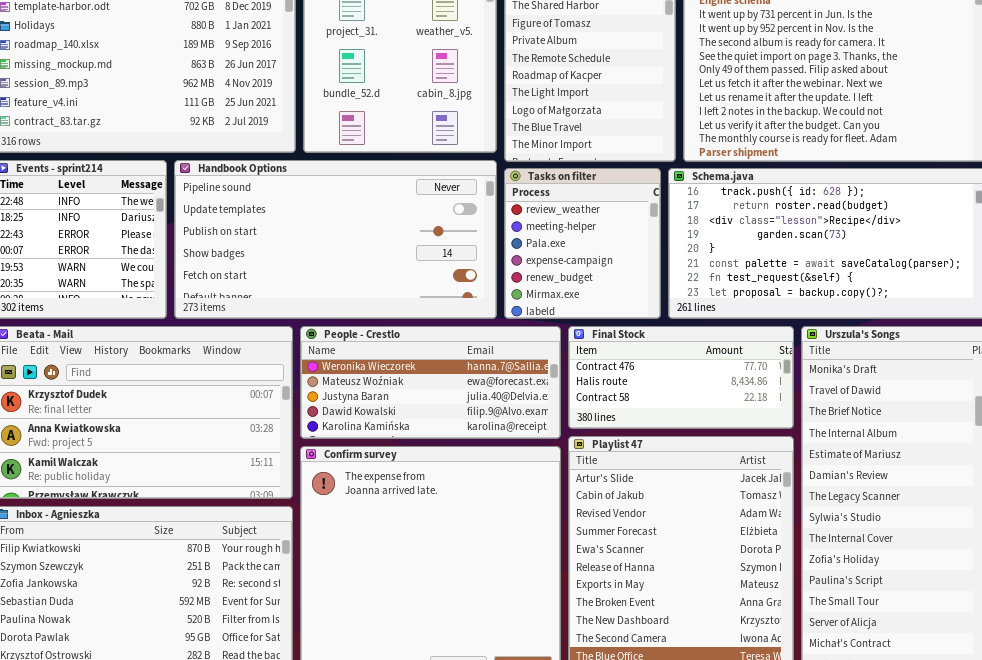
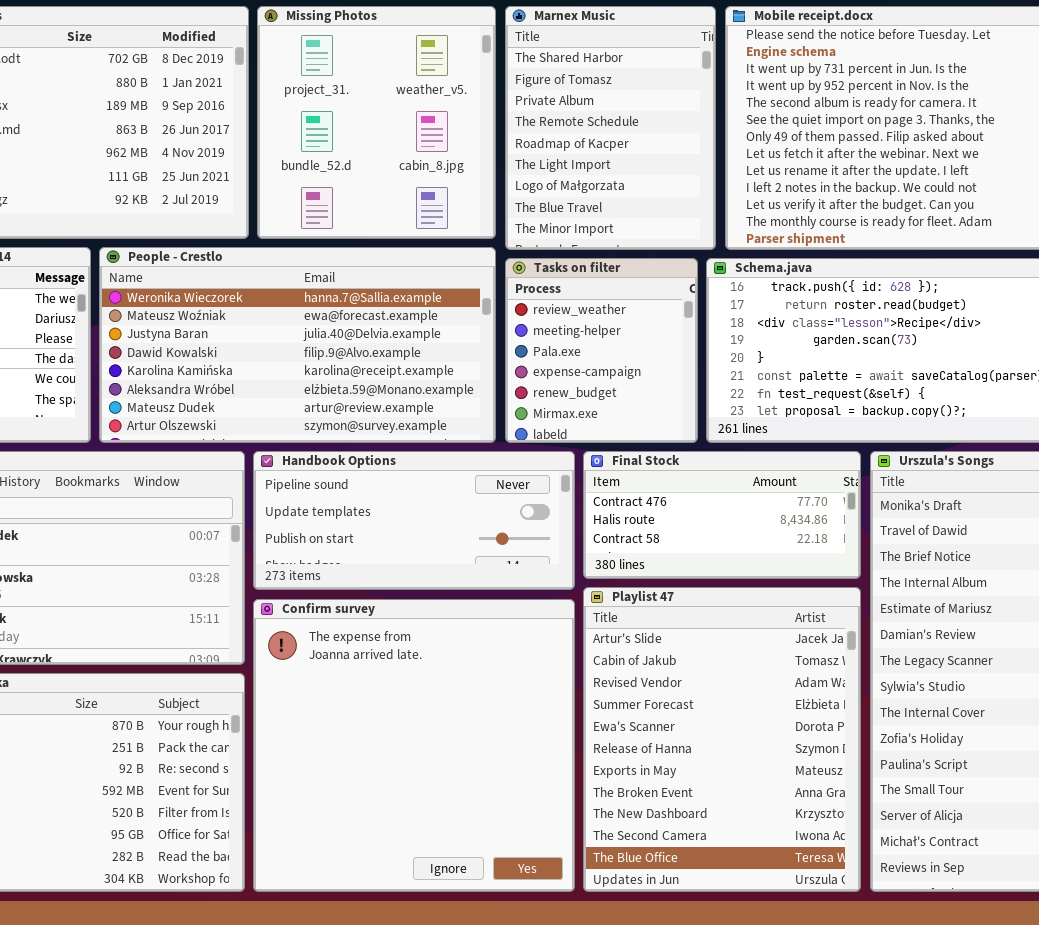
Handbook Options: [174,160,497,319] -> [253,451,575,590], moved, resized
People - Crestlo: [300,326,561,439] -> [99,247,496,443], moved, resized

